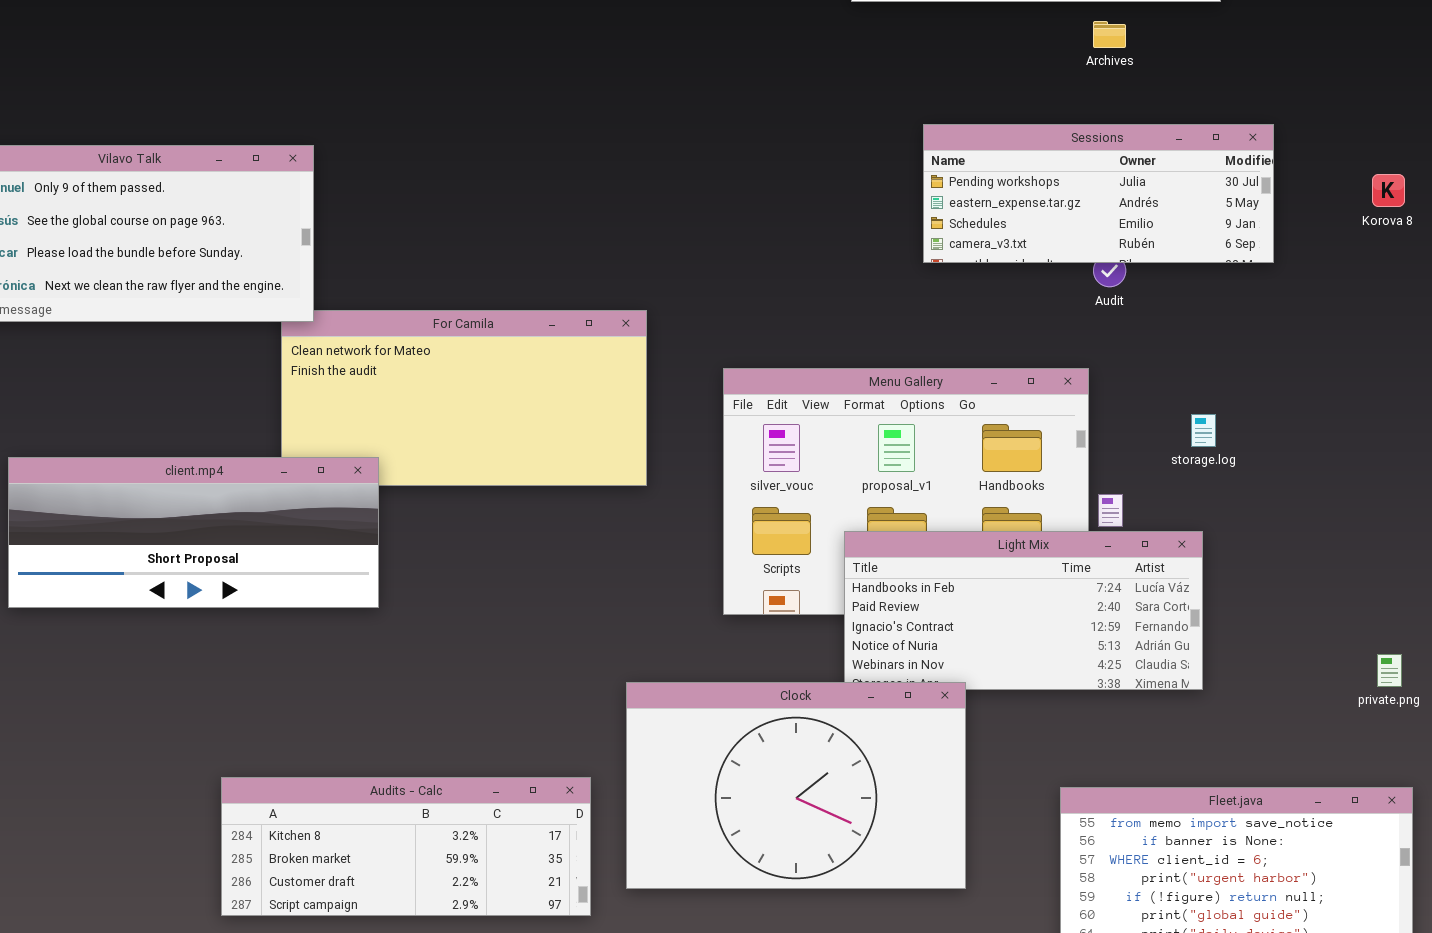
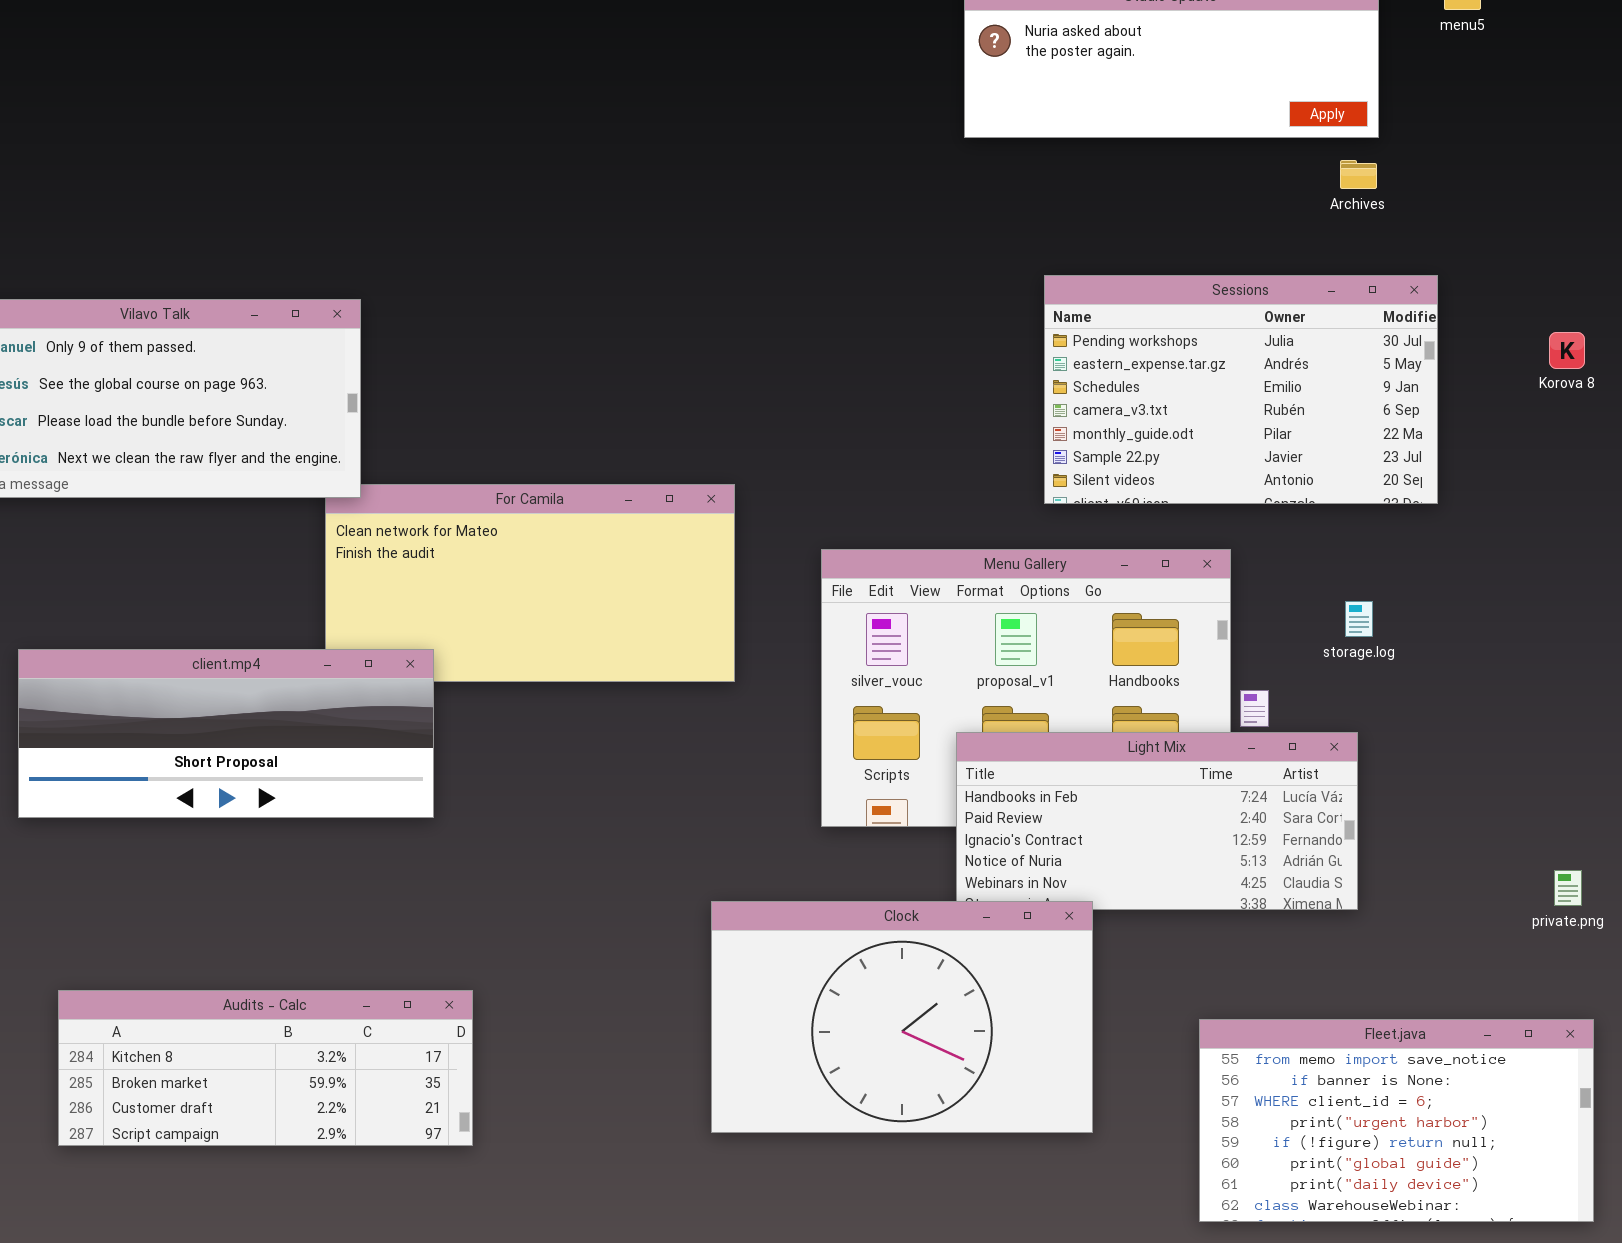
Archives: [1093,21,1126,48] -> [1340,160,1377,189], moved
Sessions: [923,124,1274,263] -> [1044,275,1438,504], resized
Audits - Calc: [221,777,591,916] -> [58,990,473,1146], moved

